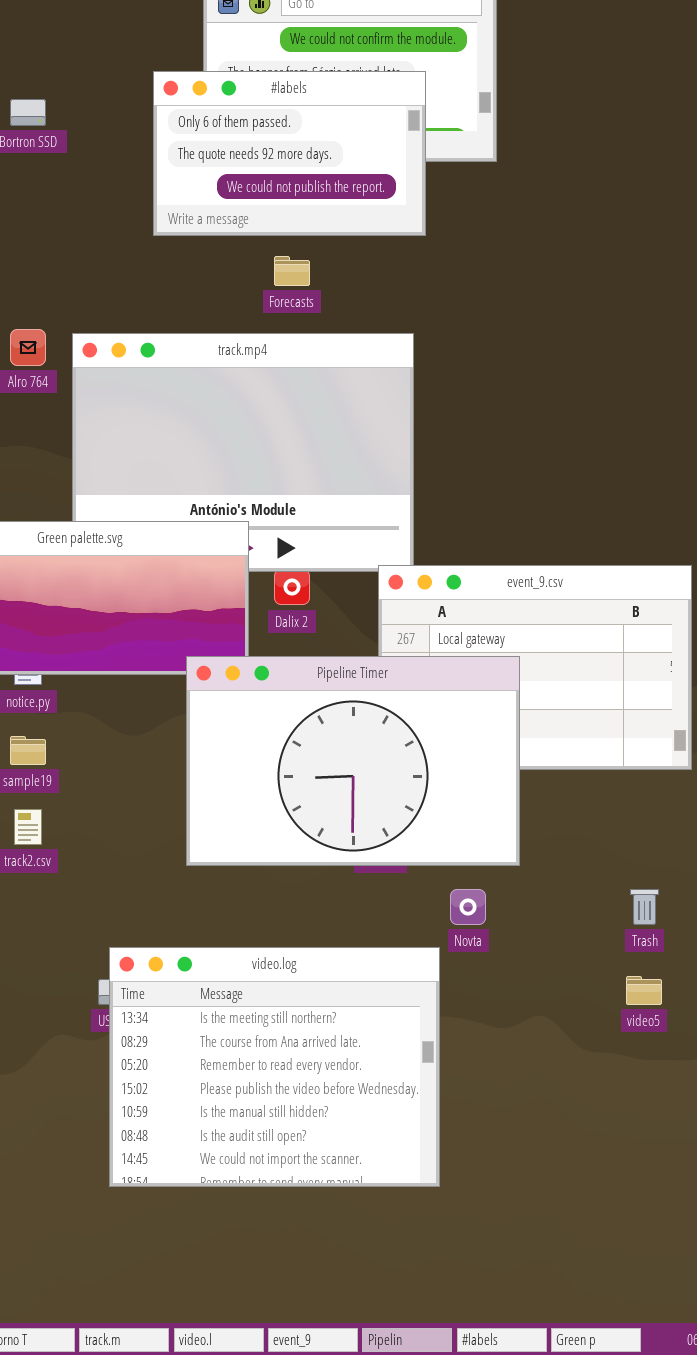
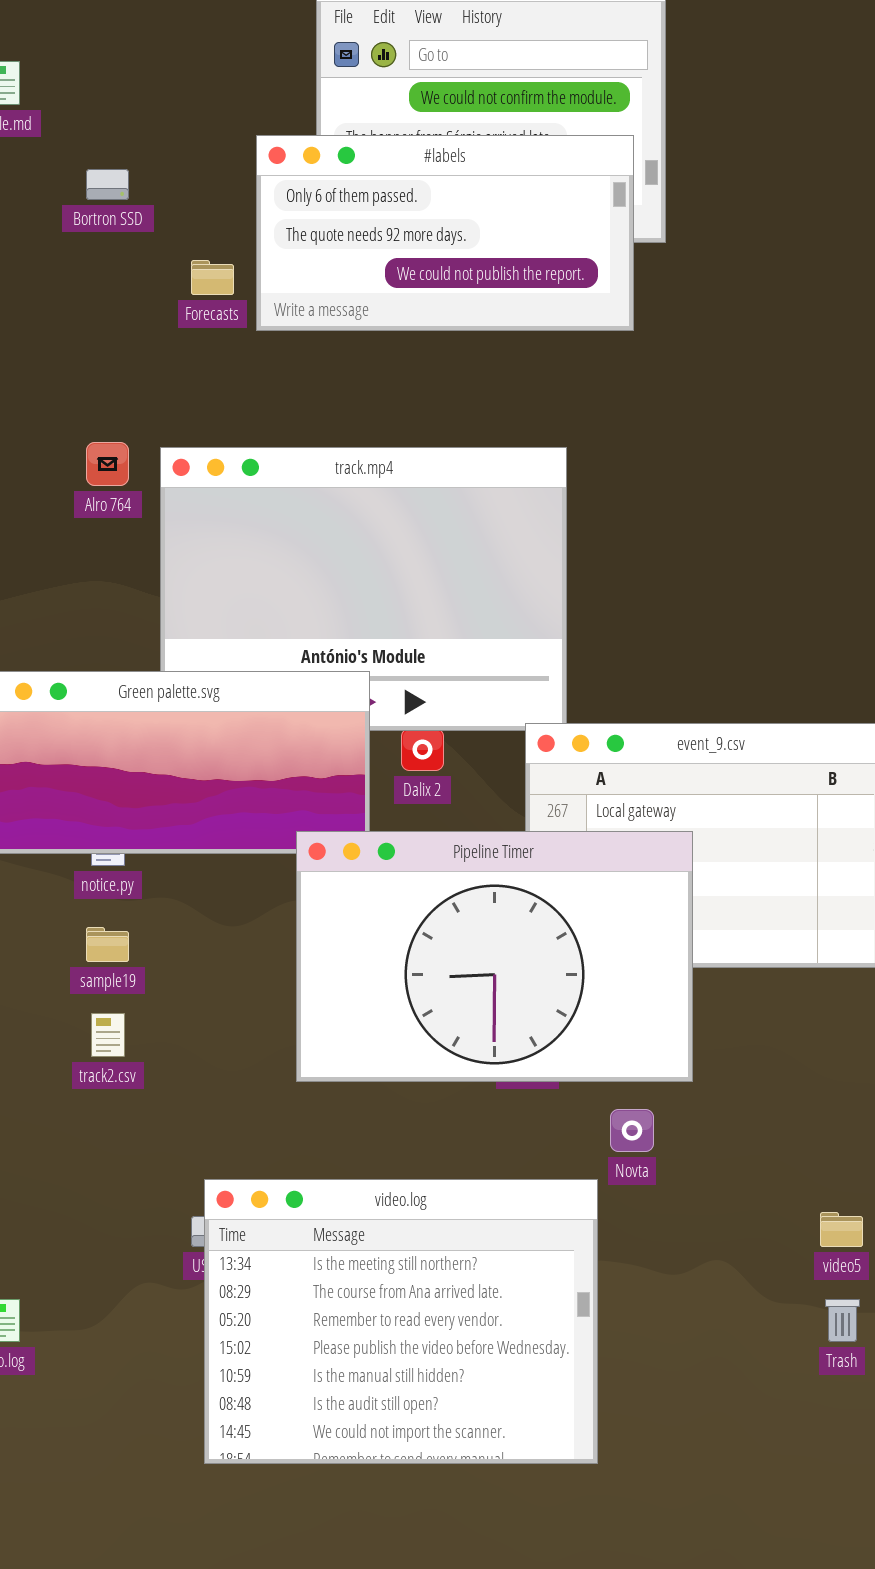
#labels: [153,71,426,236] -> [256,135,634,331], resized
Forecasts: [274,256,310,286] -> [191,260,234,295], moved
Trash: [630,889,659,925] -> [825,1299,860,1342], moved

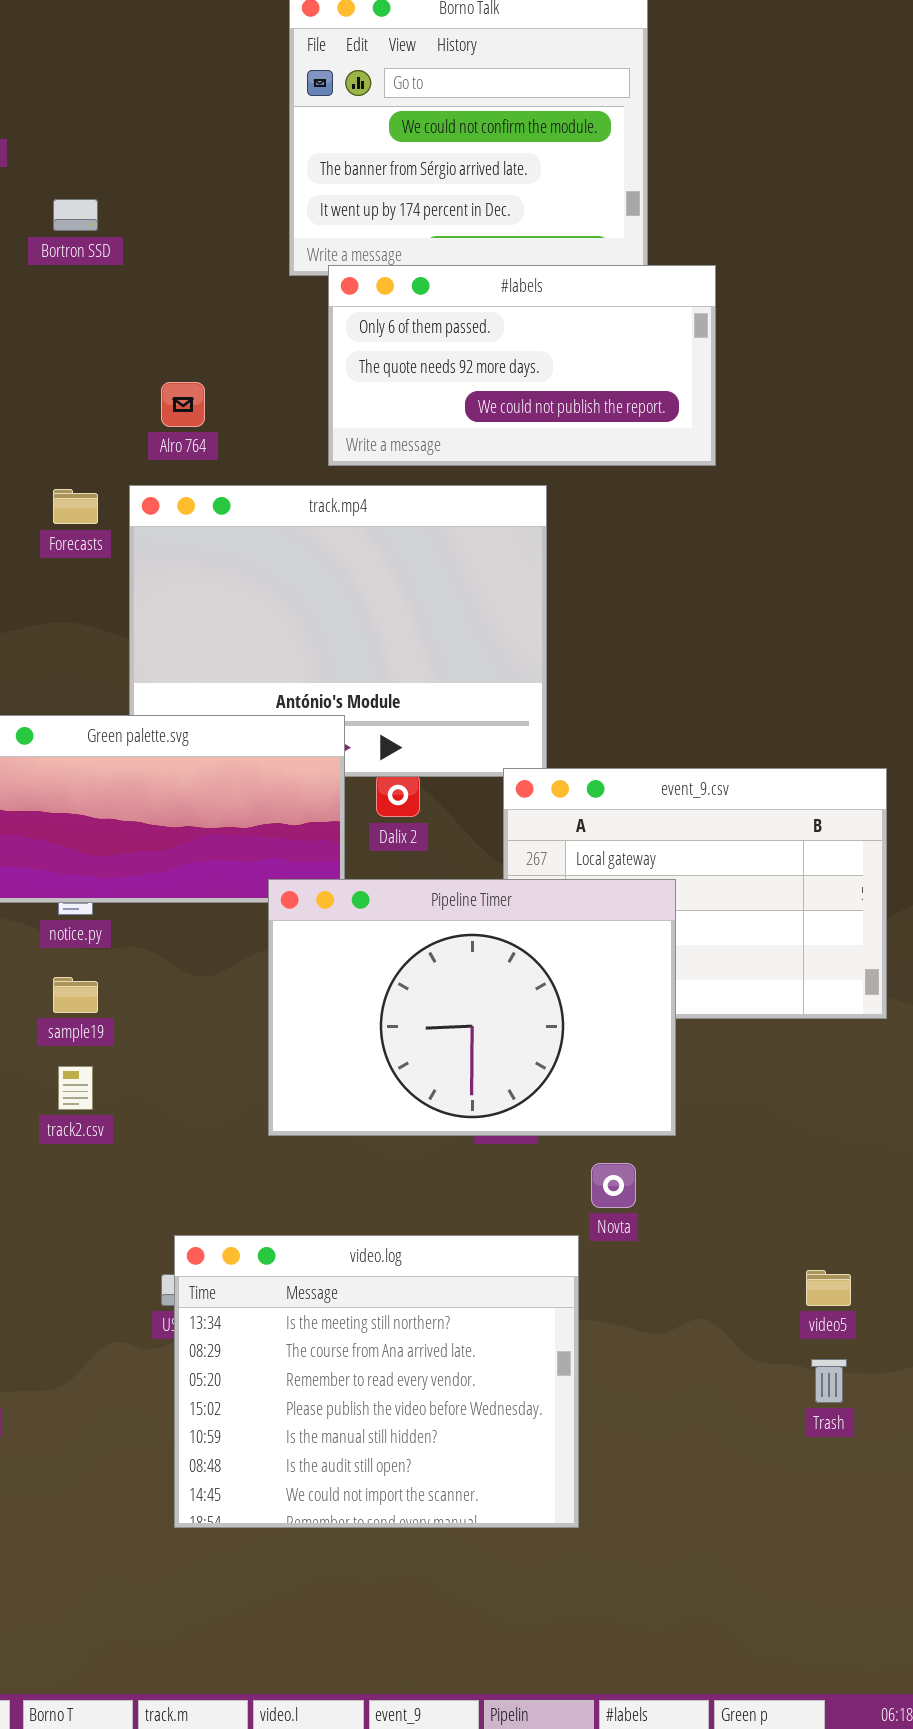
#labels: [256,135,634,331] -> [328,265,716,466], moved
Forecasts: [191,260,234,295] -> [53,489,98,524], moved
Alro 764: [86,442,129,486] -> [161,382,205,427], moved

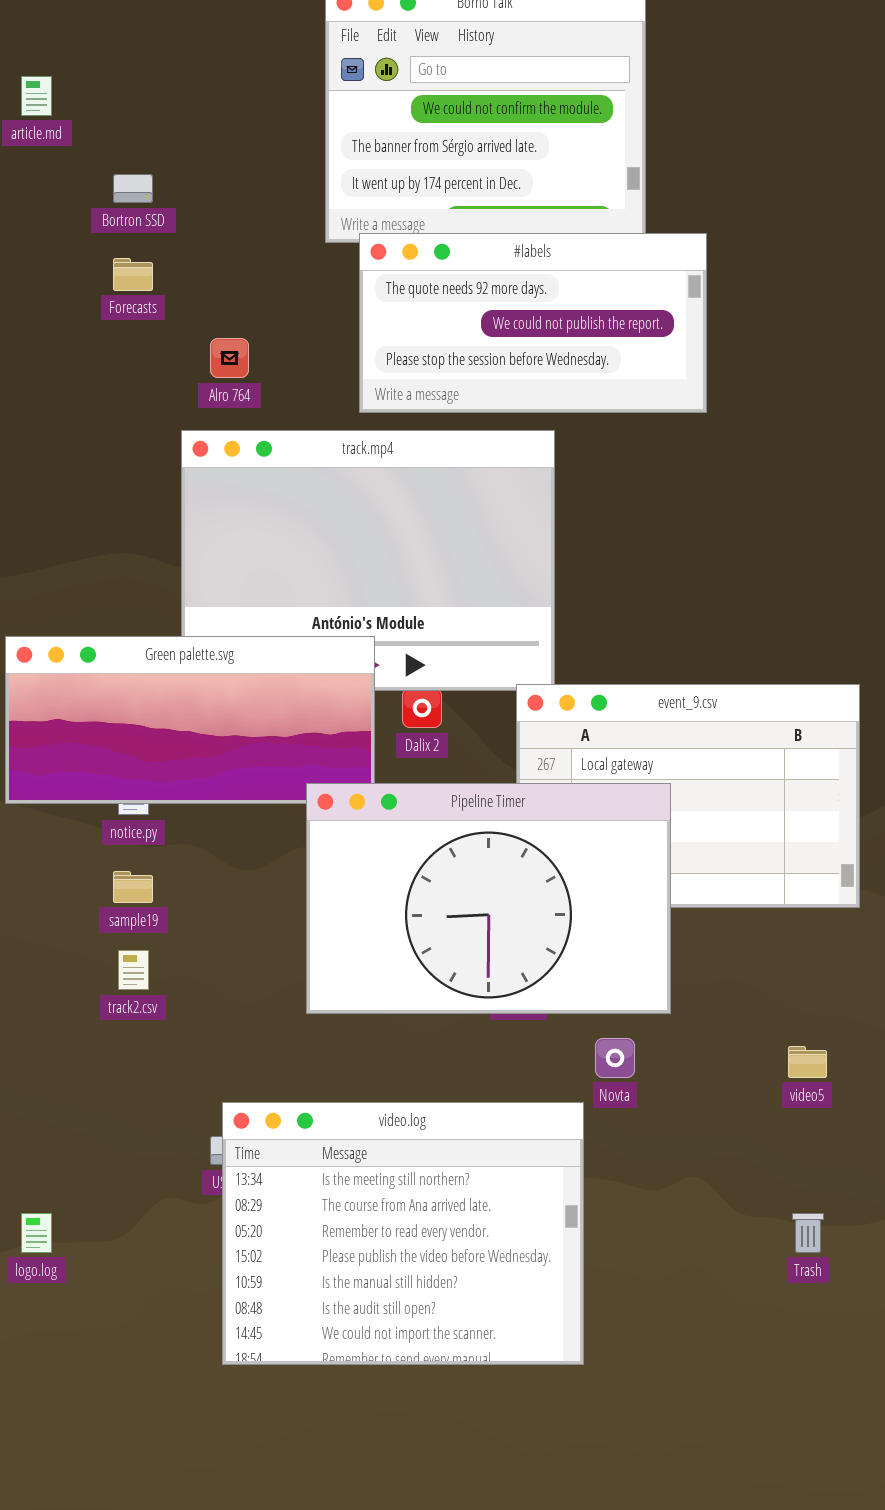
#labels: [328,265,716,466] -> [359,233,707,413], scrolled down 1 row
Forecasts: [53,489,98,524] -> [113,258,153,291], moved
video5: [806,1270,851,1306] -> [788,1046,827,1078], moved

